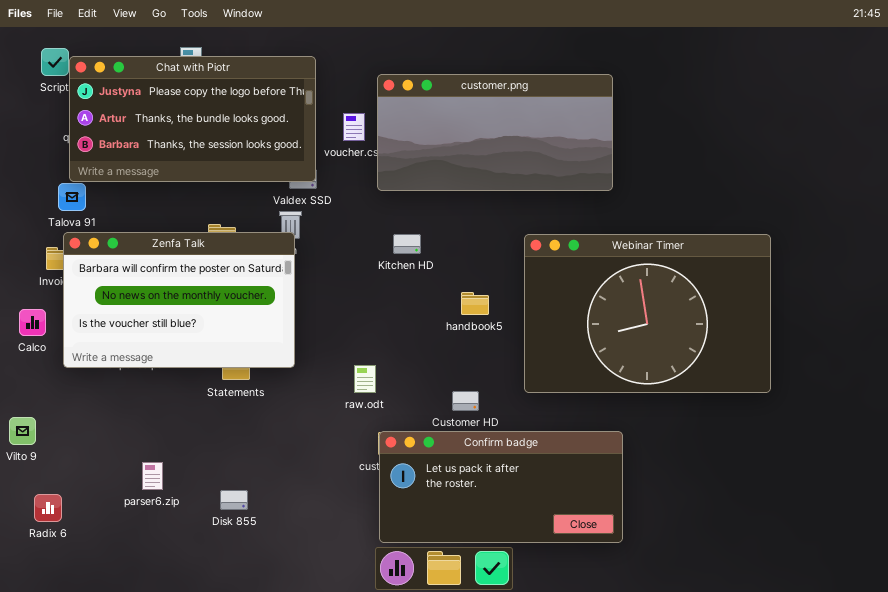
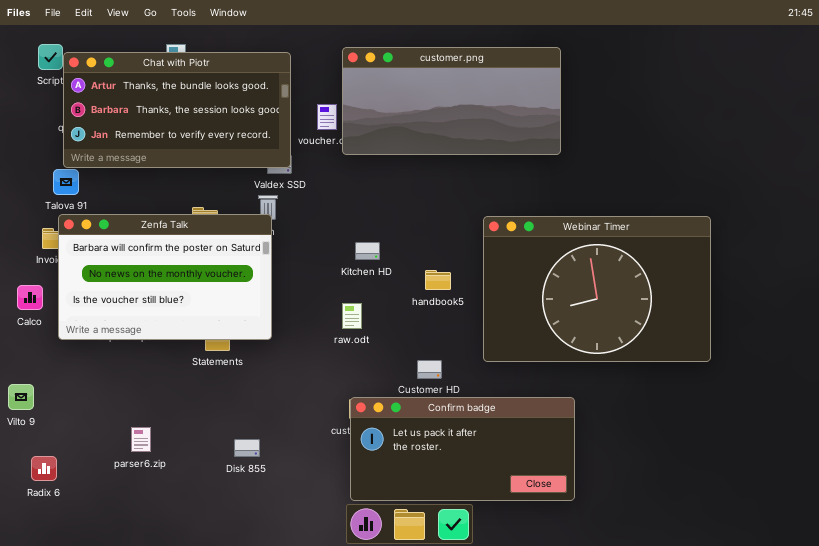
Chat with Piotr: [69,56,316,182] -> [63,52,291,168], scrolled down 1 row
customer.png: [377,74,613,191] -> [342,47,561,155], moved
Kitchen HD: [393,234,421,254] -> [355,242,380,260], moved
raw.odt: [354,365,376,393] -> [342,303,362,329], moved
Disk 855: [220,490,248,510] -> [234,439,260,457], moved

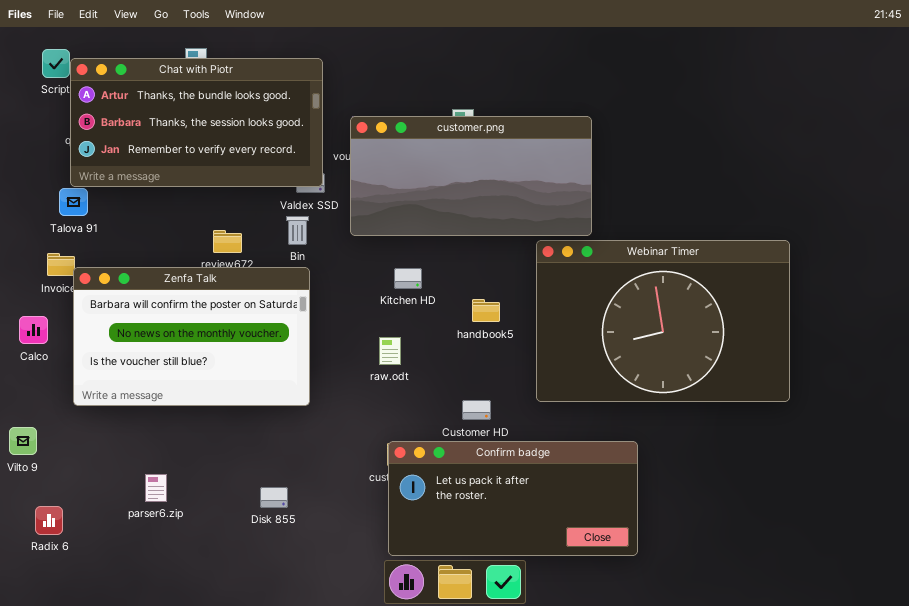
customer.png: [342,47,561,155] -> [350,116,592,236], moved
Zenfa Talk: [58,214,272,340] -> [73,267,310,406], moved

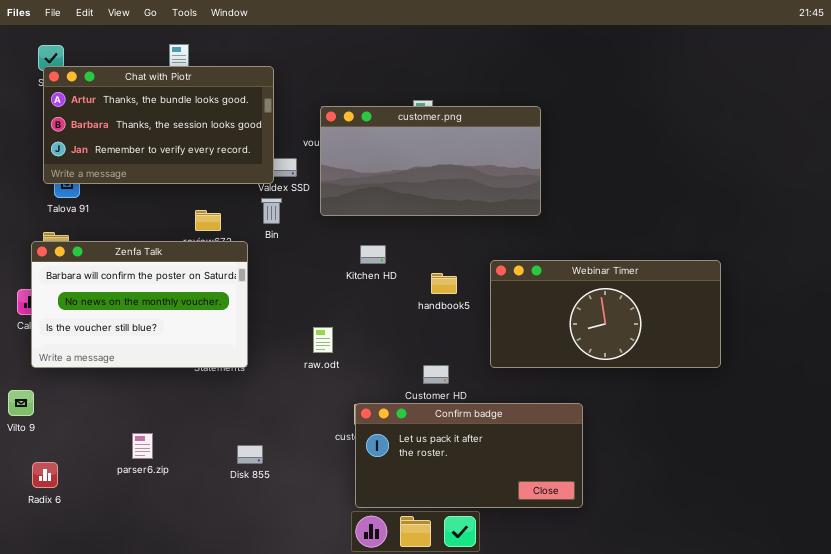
Chat with Piotr: [70,58,323,187] -> [43,66,274,184], moved
Webinar Timer: [536,240,790,402] -> [490,260,721,368], resized
Zenfa Talk: [73,267,310,406] -> [31,241,248,368], moved
raw.odt: [379,337,401,365] -> [313,327,333,353], moved

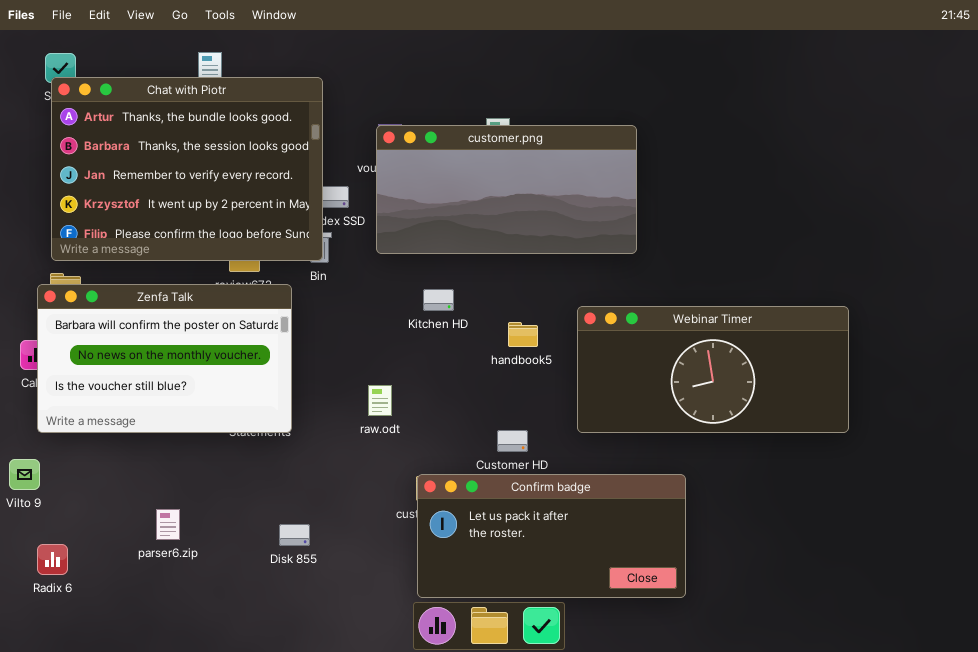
Chat with Piotr: [43,66,274,184] -> [51,77,323,261], resized

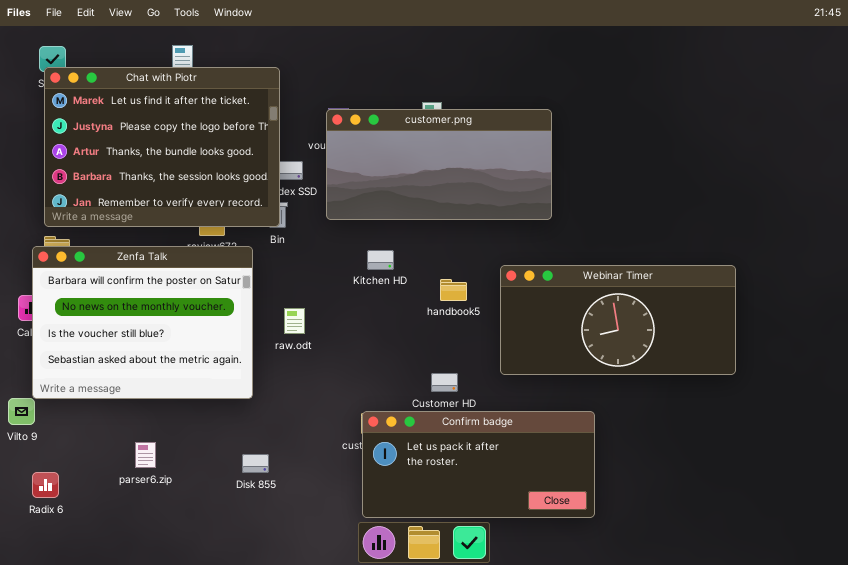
Chat with Piotr: [51,77,323,261] -> [44,67,280,227], scrolled up 2 rows
Zenfa Talk: [37,284,292,433] -> [32,246,253,399], resized
raw.odt: [368,385,392,416] -> [284,308,305,334], moved

